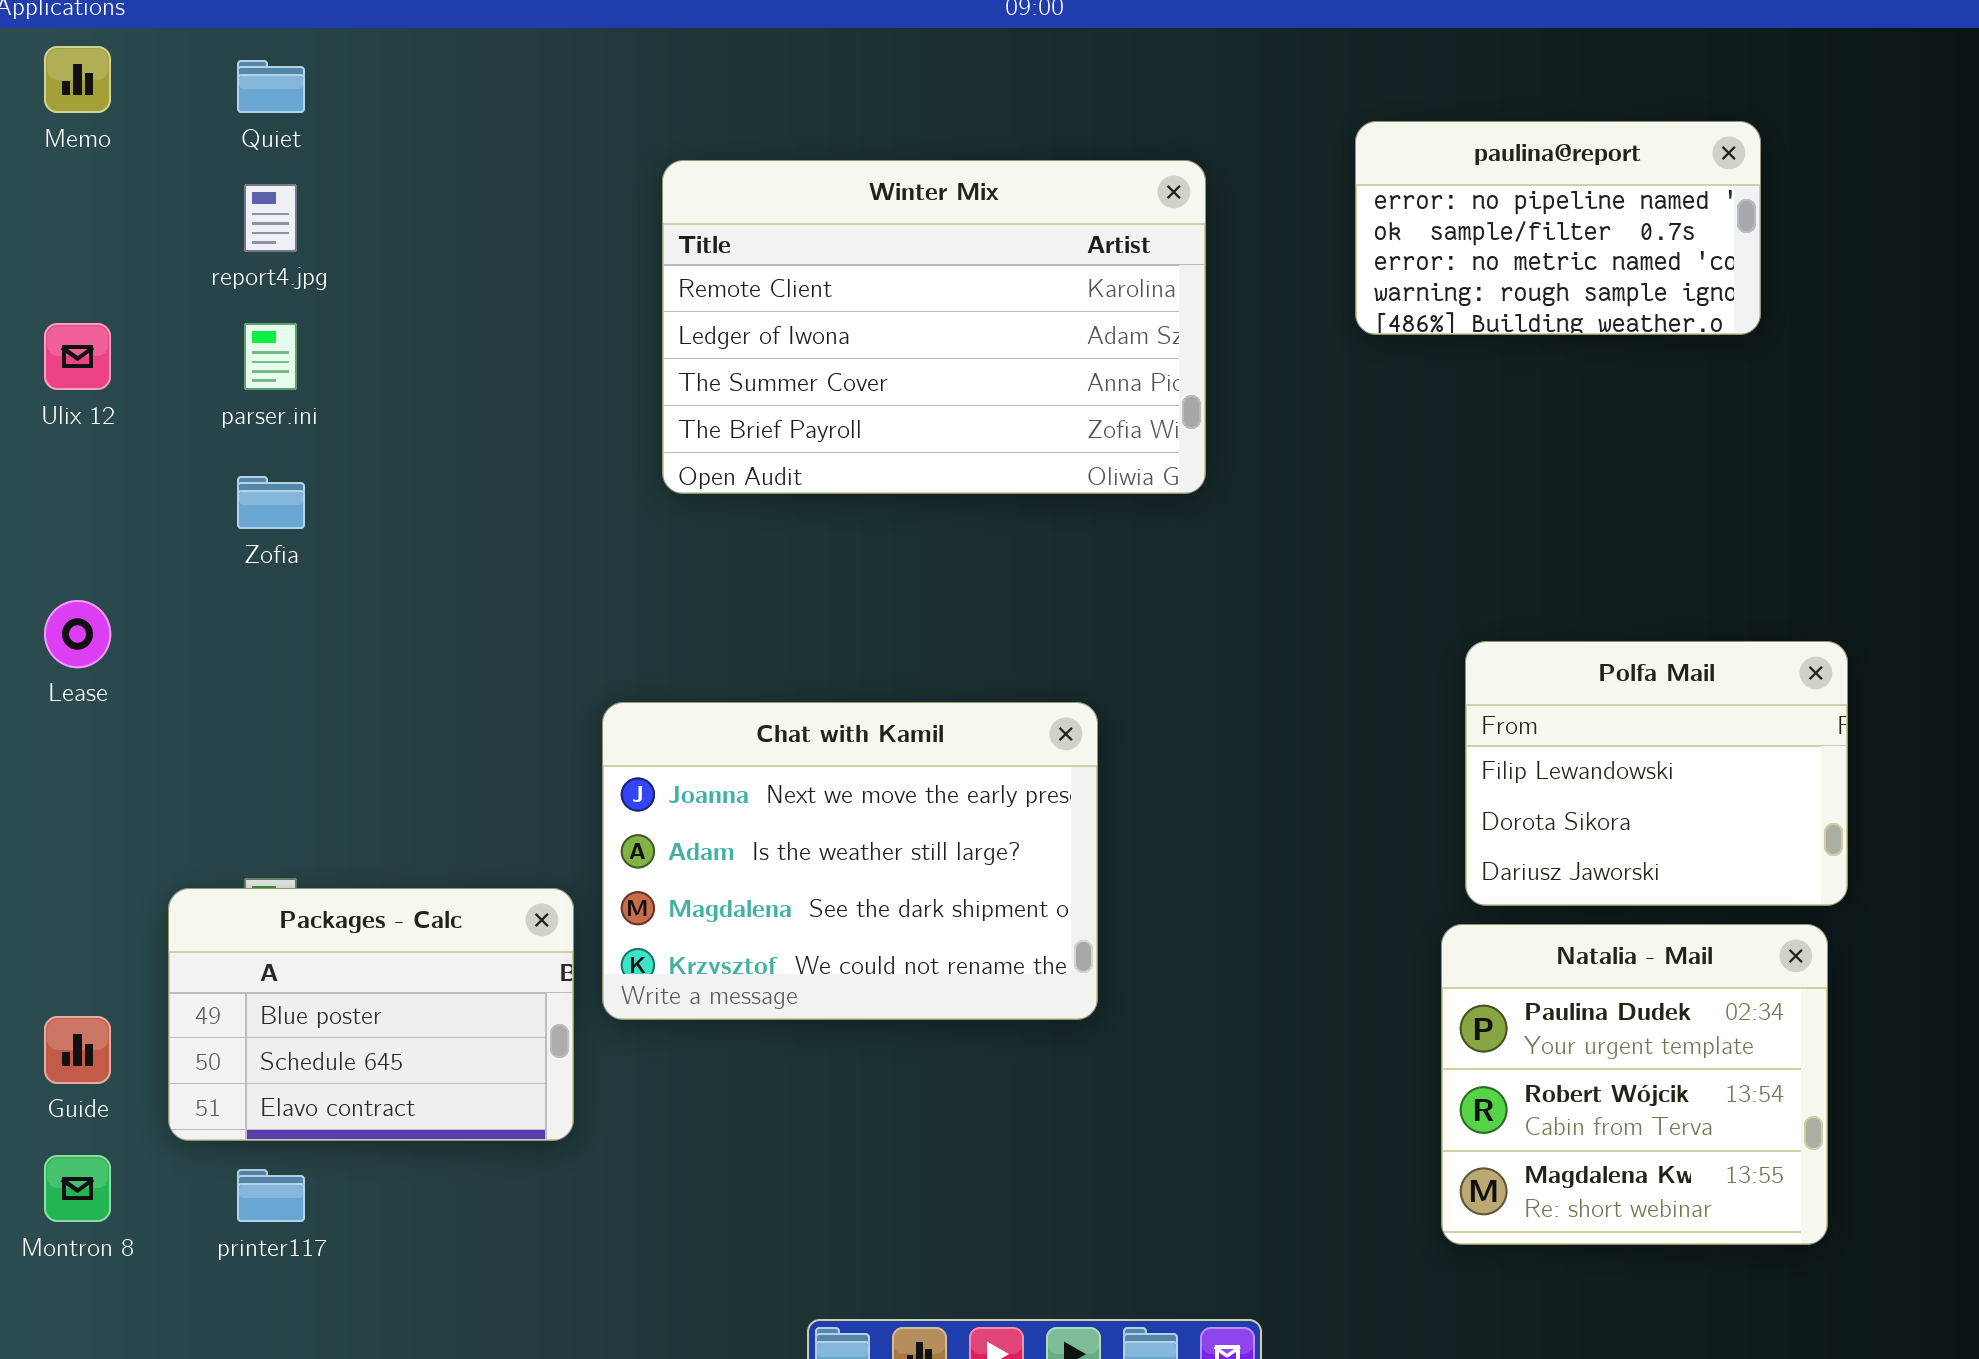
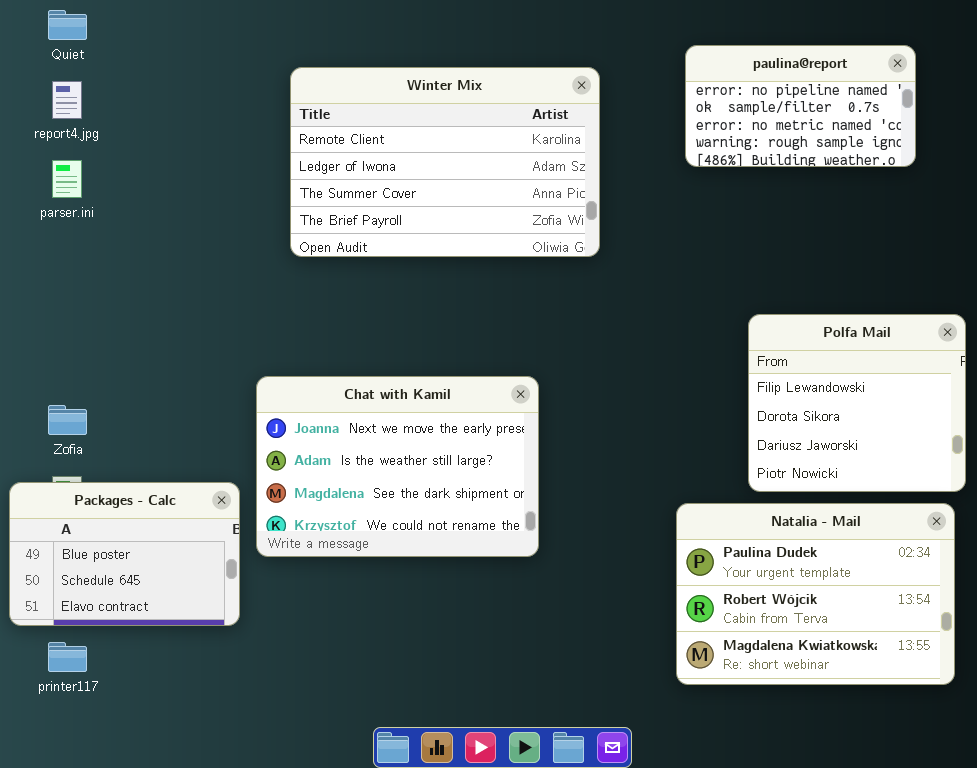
Zofia: [237,476,305,529] -> [48,405,87,435], moved
Polfa Mail: [1465,641,1848,906] -> [748,314,966,492], resized
Natalia - Mail: [1441,924,1828,1245] -> [676,503,955,685], resized

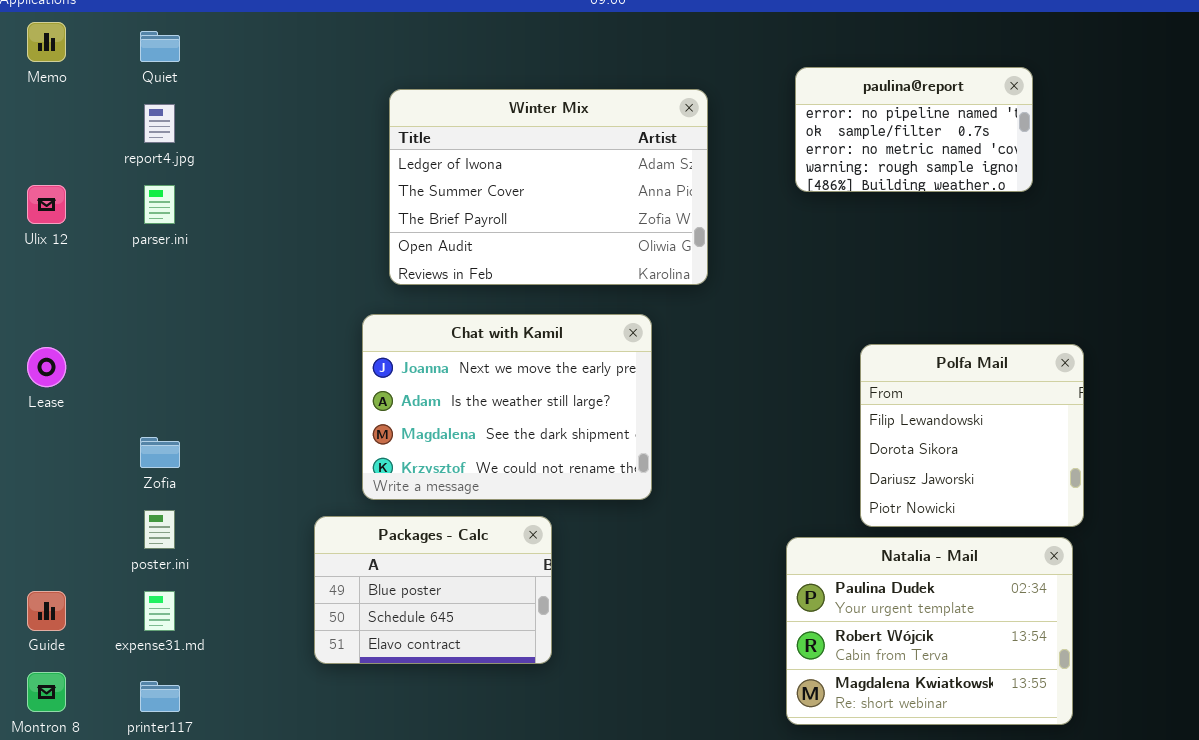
Winter Mix: [290,67,600,257] -> [389,89,708,285], scrolled down 1 row
Chat with Kamil: [256,376,539,557] -> [362,314,652,500], moved
Packages - Calc: [9,482,240,626] -> [314,516,552,664], moved

